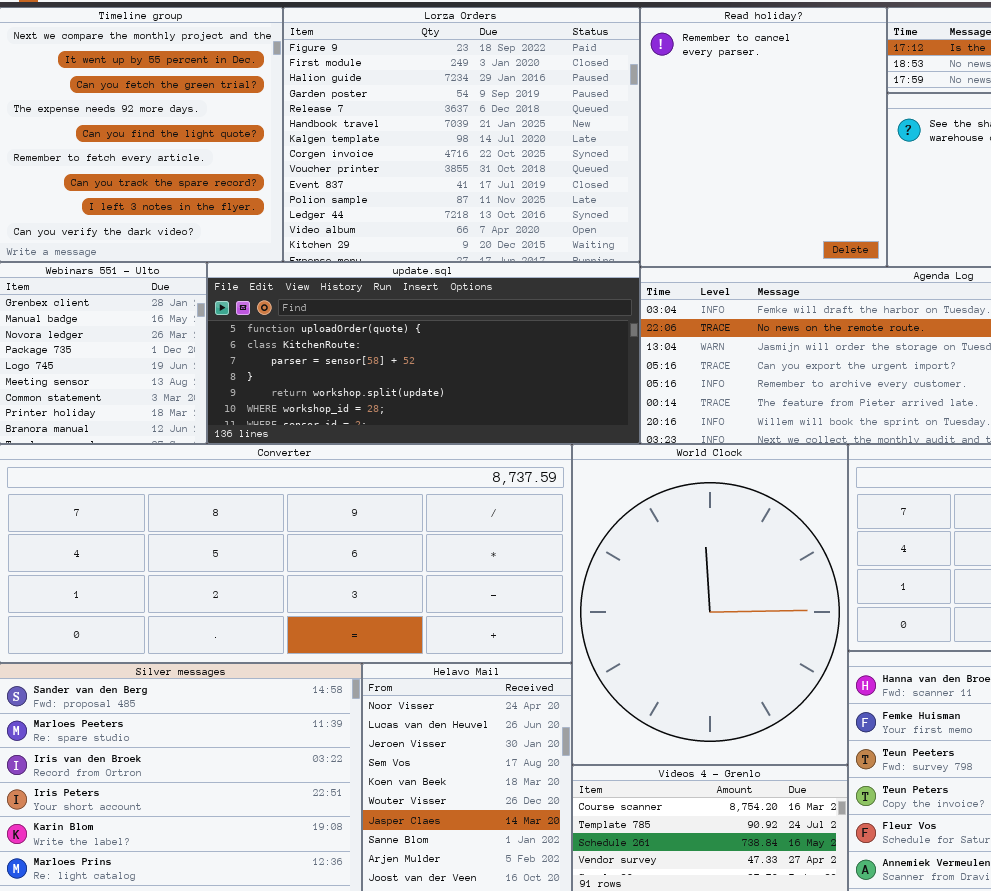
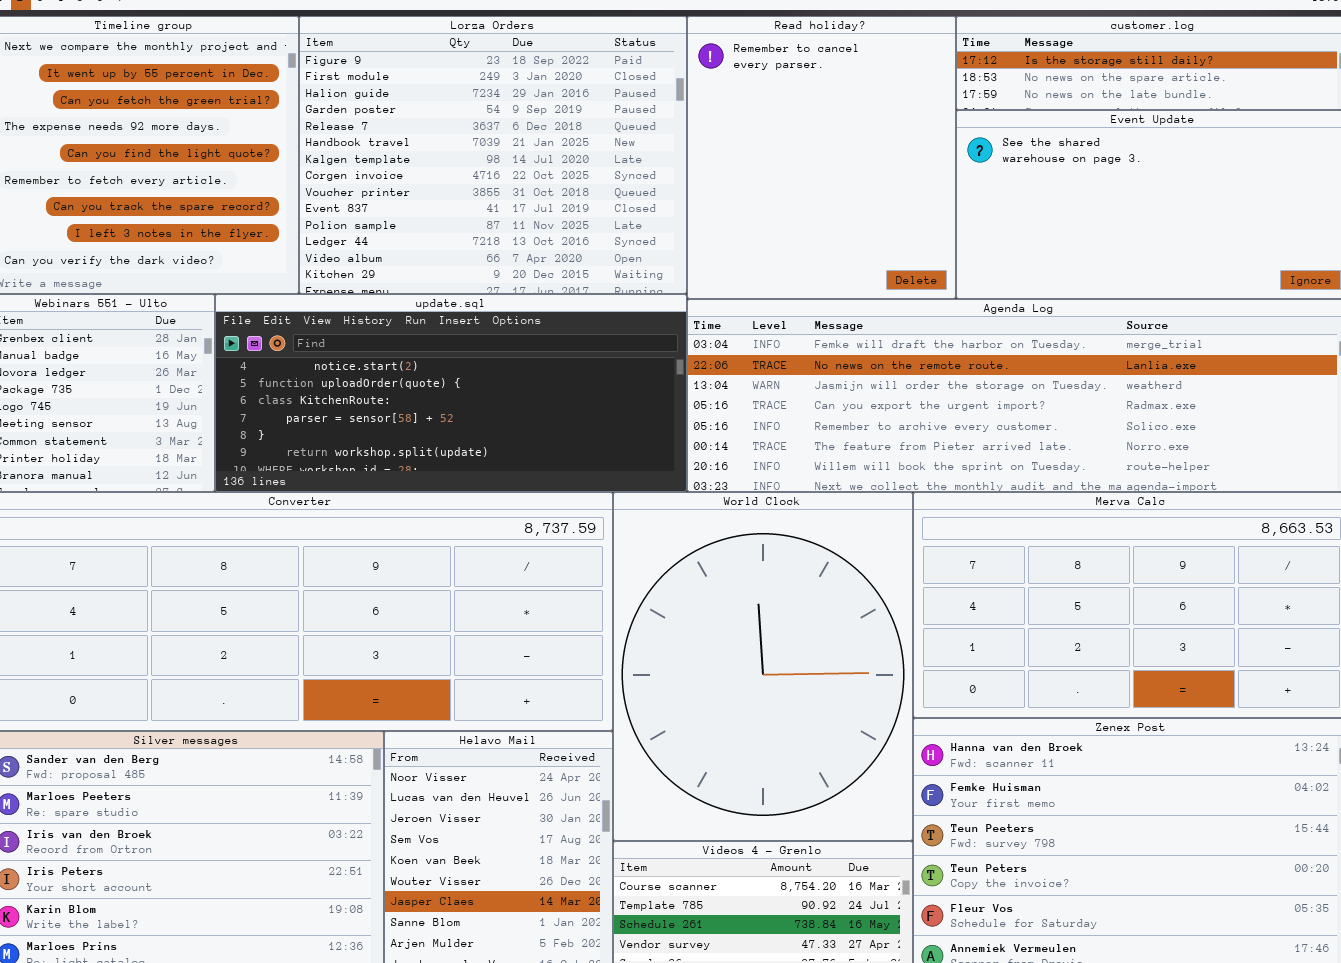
update.sql: [207,262,640,444] -> [215,294,687,492], scrolled up 1 row

